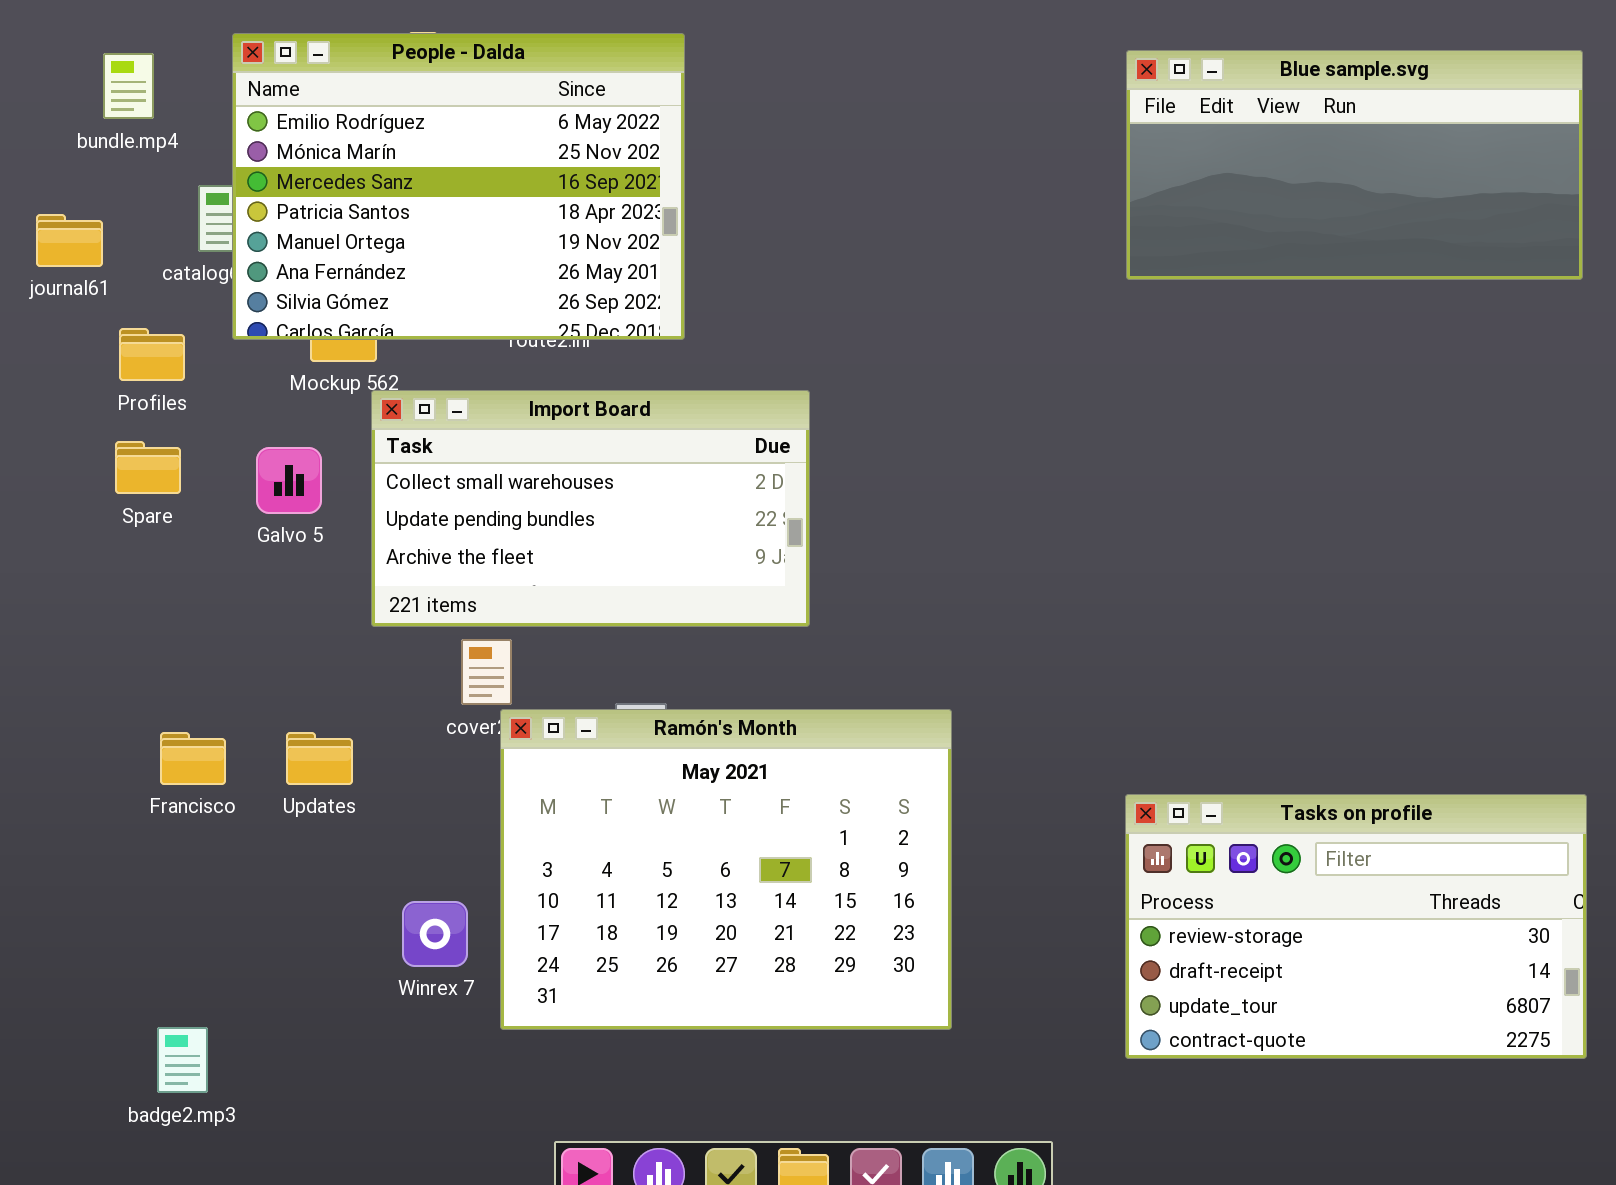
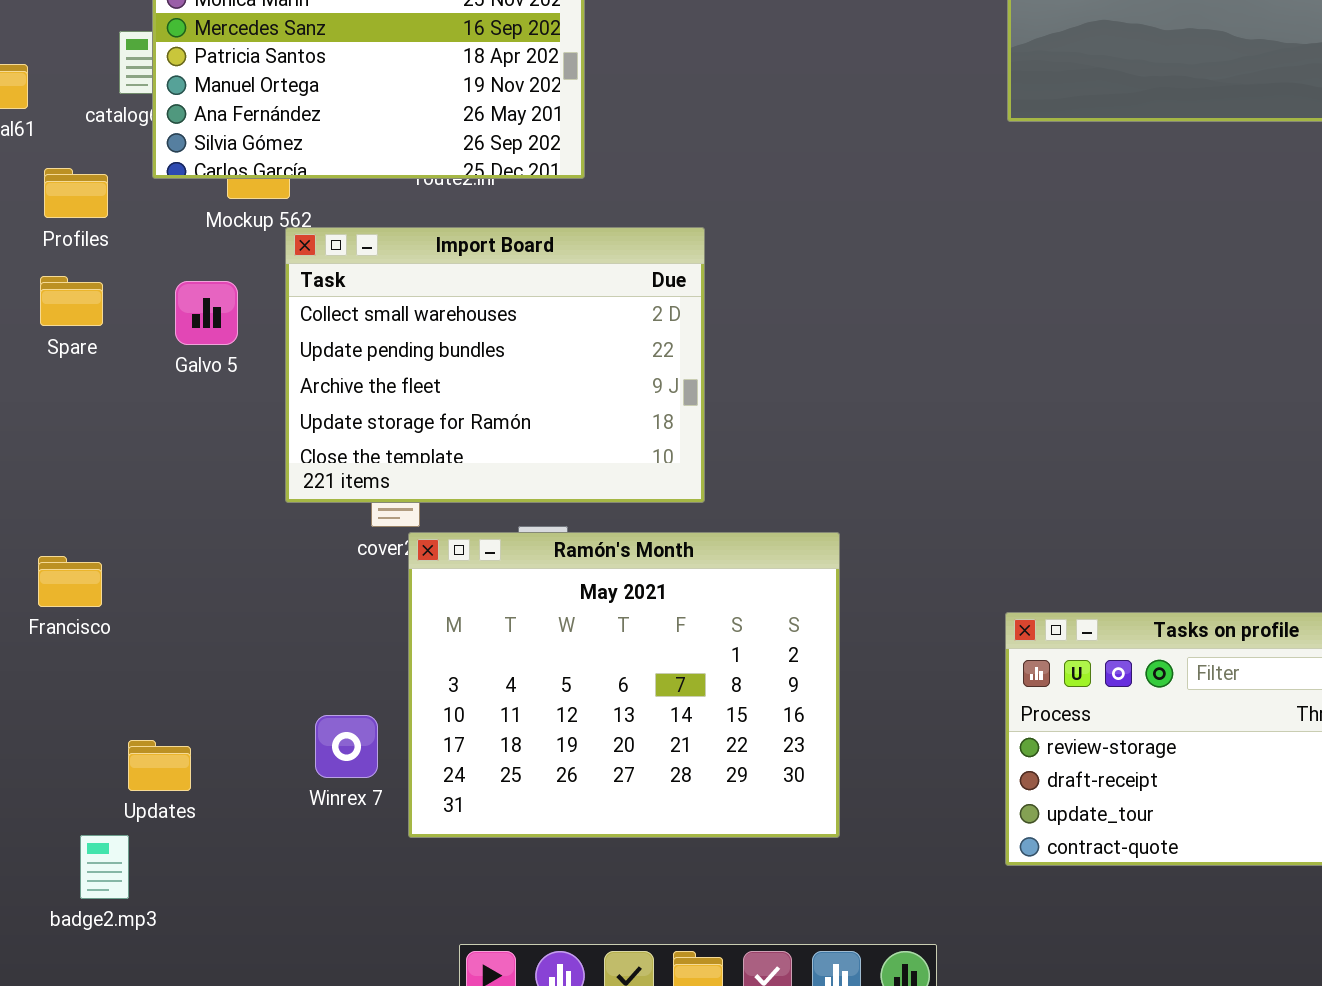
Import Board: [371,390,810,627] -> [285,227,705,503], resized
Francisco: [160,732,226,785] -> [38,556,102,607], moved
Updates: [286,732,353,785] -> [128,740,191,791], moved

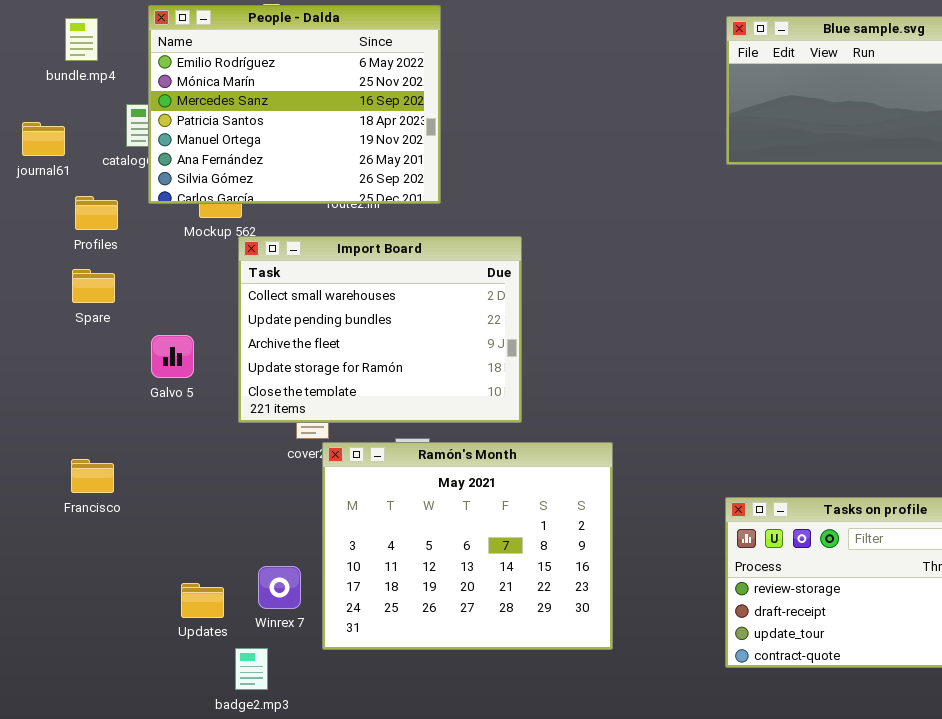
Galvo 5: [175,281,238,345] -> [151,335,194,378], moved
Updates: [128,740,191,791] -> [181,583,224,618], moved
badge2.mp3: [80,835,129,899] -> [235,648,268,690], moved

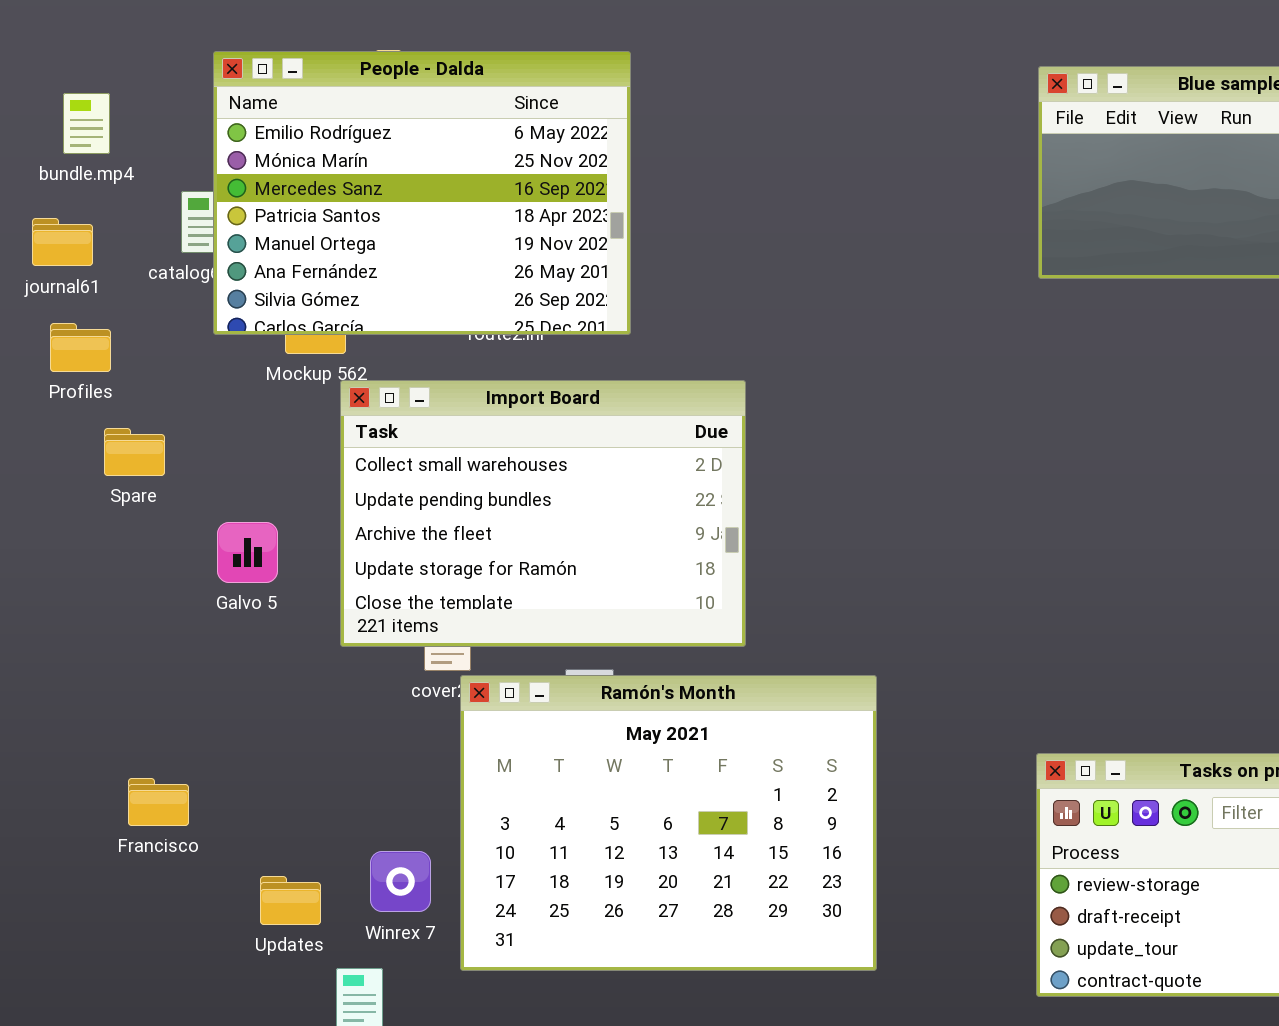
bundle.mp4: [65,18,98,61] -> [63,93,110,154], moved
Profiles: [75,196,118,230] -> [50,323,111,372], moved
Francisco: [71,459,114,493] -> [128,778,189,826], moved

